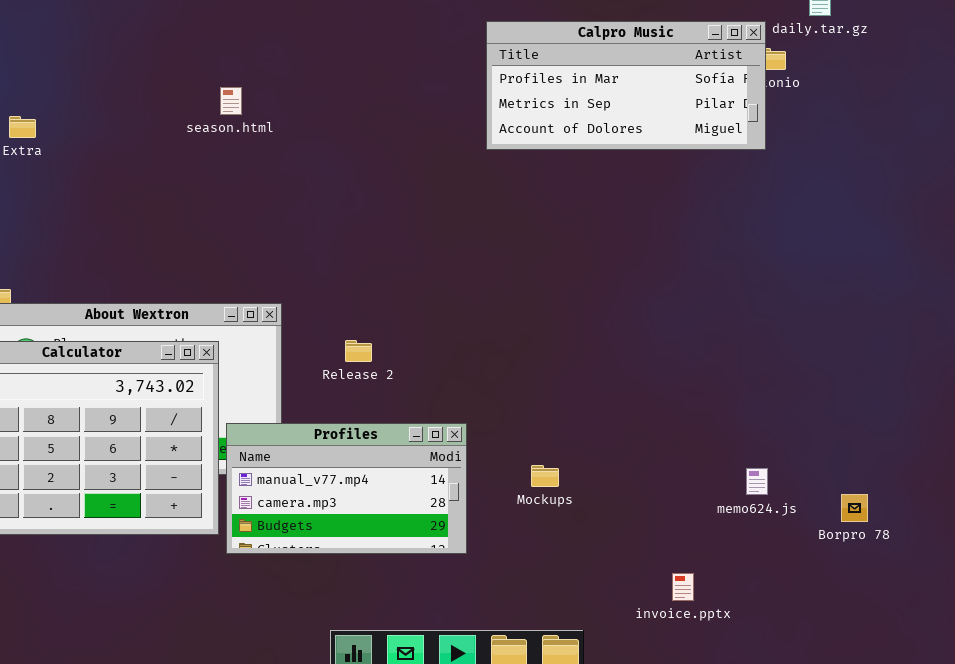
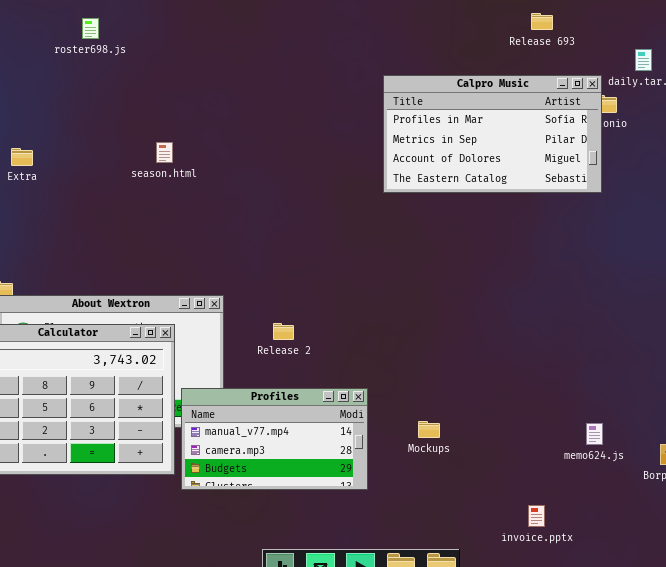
Calpro Music: [486,21,766,150] -> [383,75,602,193], resized
season.html: [220,87,242,115] -> [156,142,173,163], moved

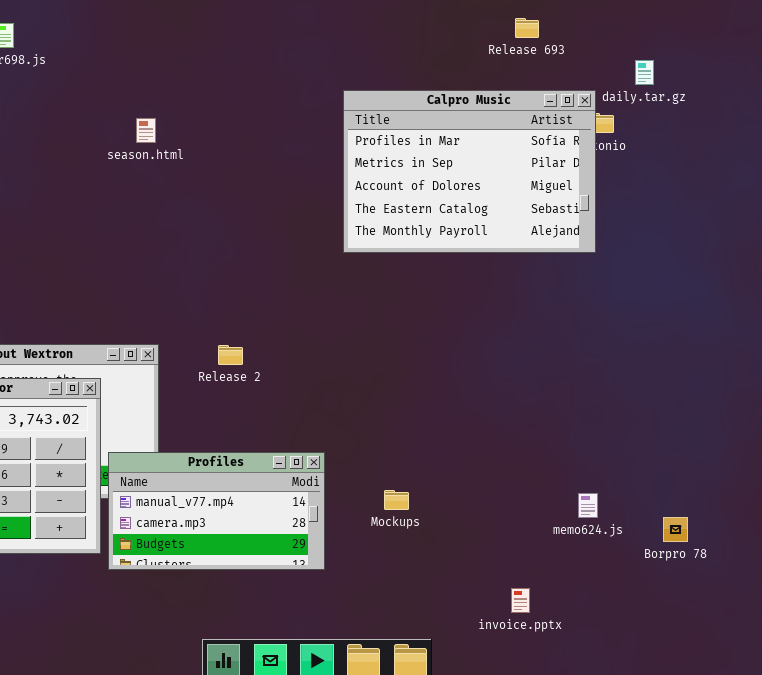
Calpro Music: [383,75,602,193] -> [343,90,596,253], resized
season.html: [156,142,173,163] -> [136,118,156,143], moved
Release 2: [273,323,294,340] -> [218,345,243,365], moved

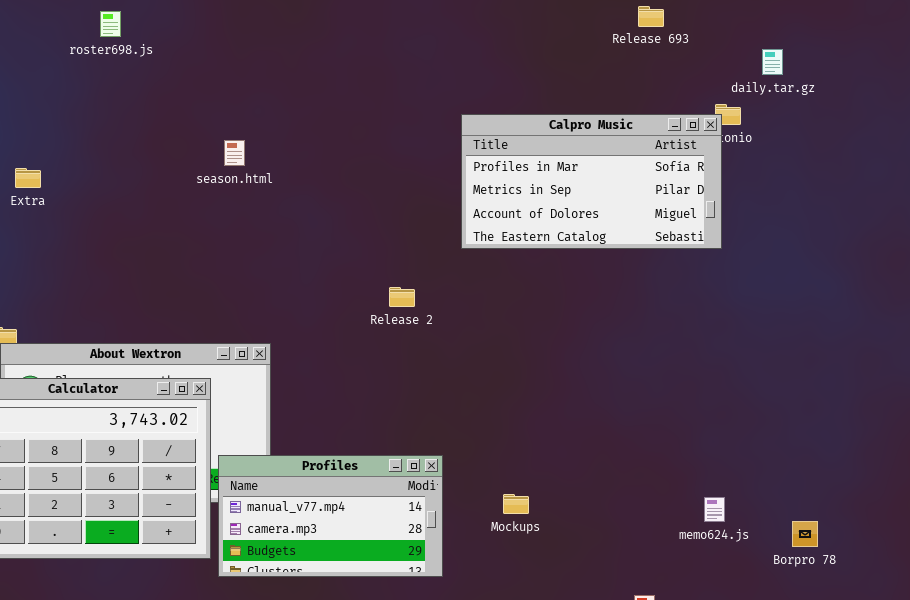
Calpro Music: [343,90,596,253] -> [461,114,722,249], resized
season.html: [136,118,156,143] -> [224,140,245,166], moved
Release 2: [218,345,243,365] -> [389,287,415,307], moved

